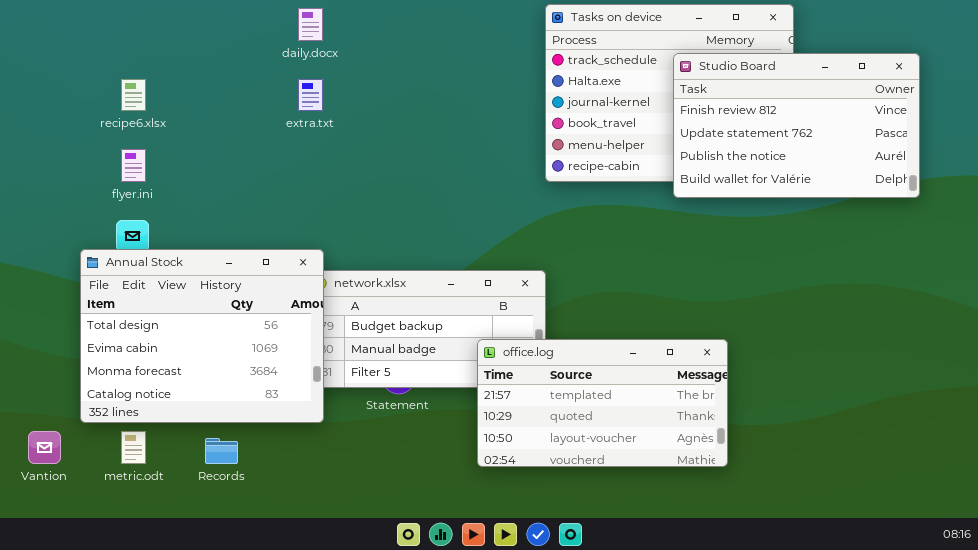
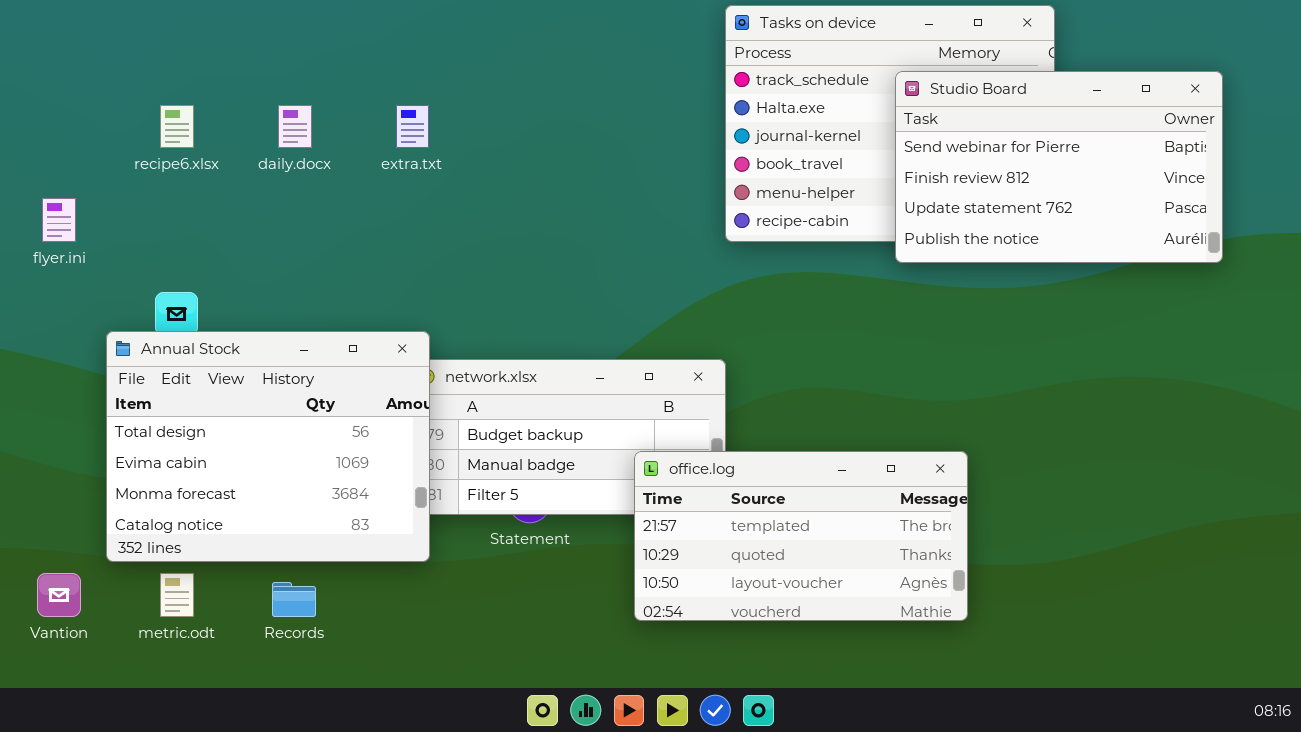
daily.docx: [298,8,323,41] -> [278,105,312,148], moved
Studio Board: [673,53,920,198] -> [895,71,1223,263], scrolled up 1 row
flyer.ini: [121,149,146,182] -> [42,198,76,242], moved

